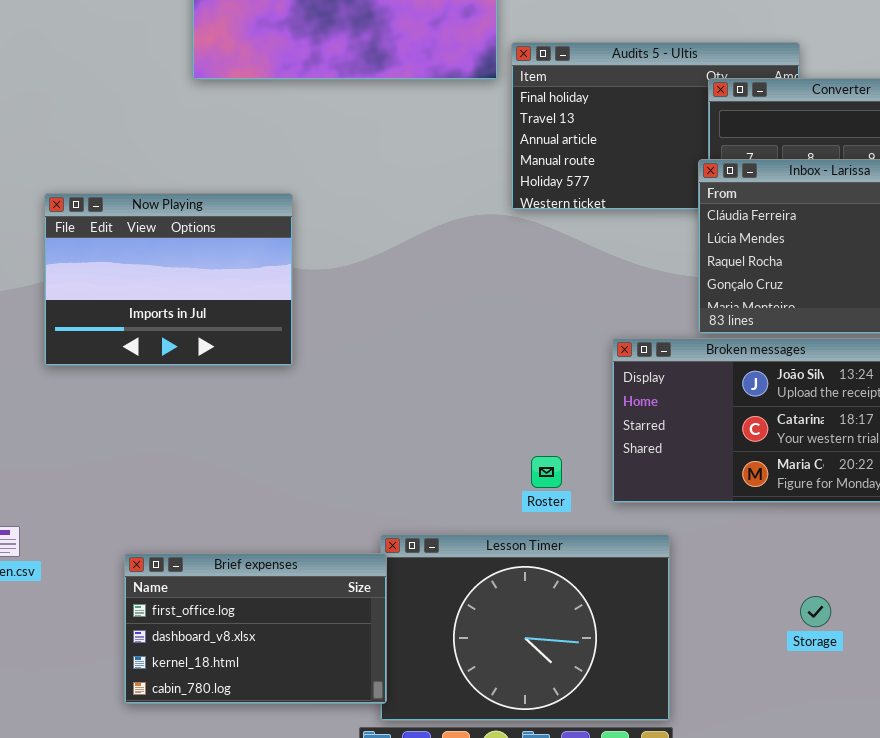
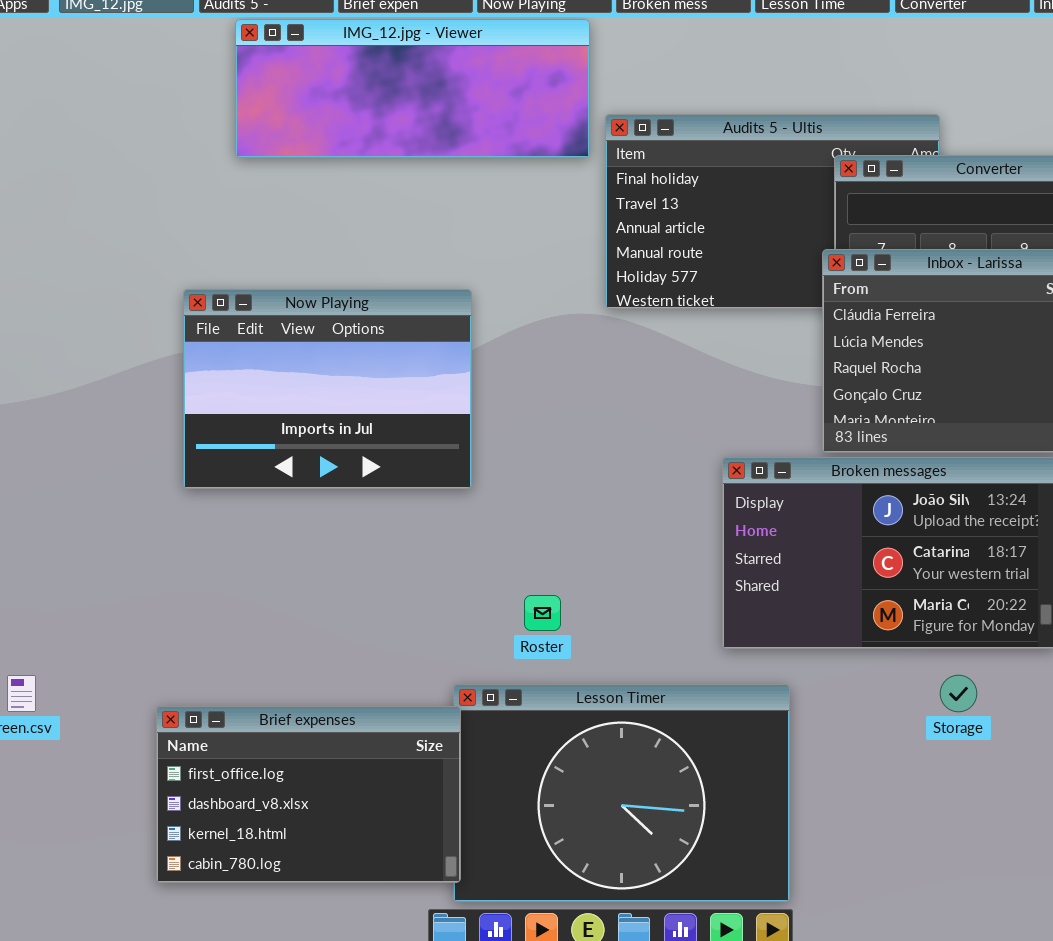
Now Playing: [44,193,293,366] -> [183,289,472,489], moved
Roster: [531,456,562,488] -> [524,595,561,631], moved
Storage: [800,596,831,627] -> [940,675,977,712], moved

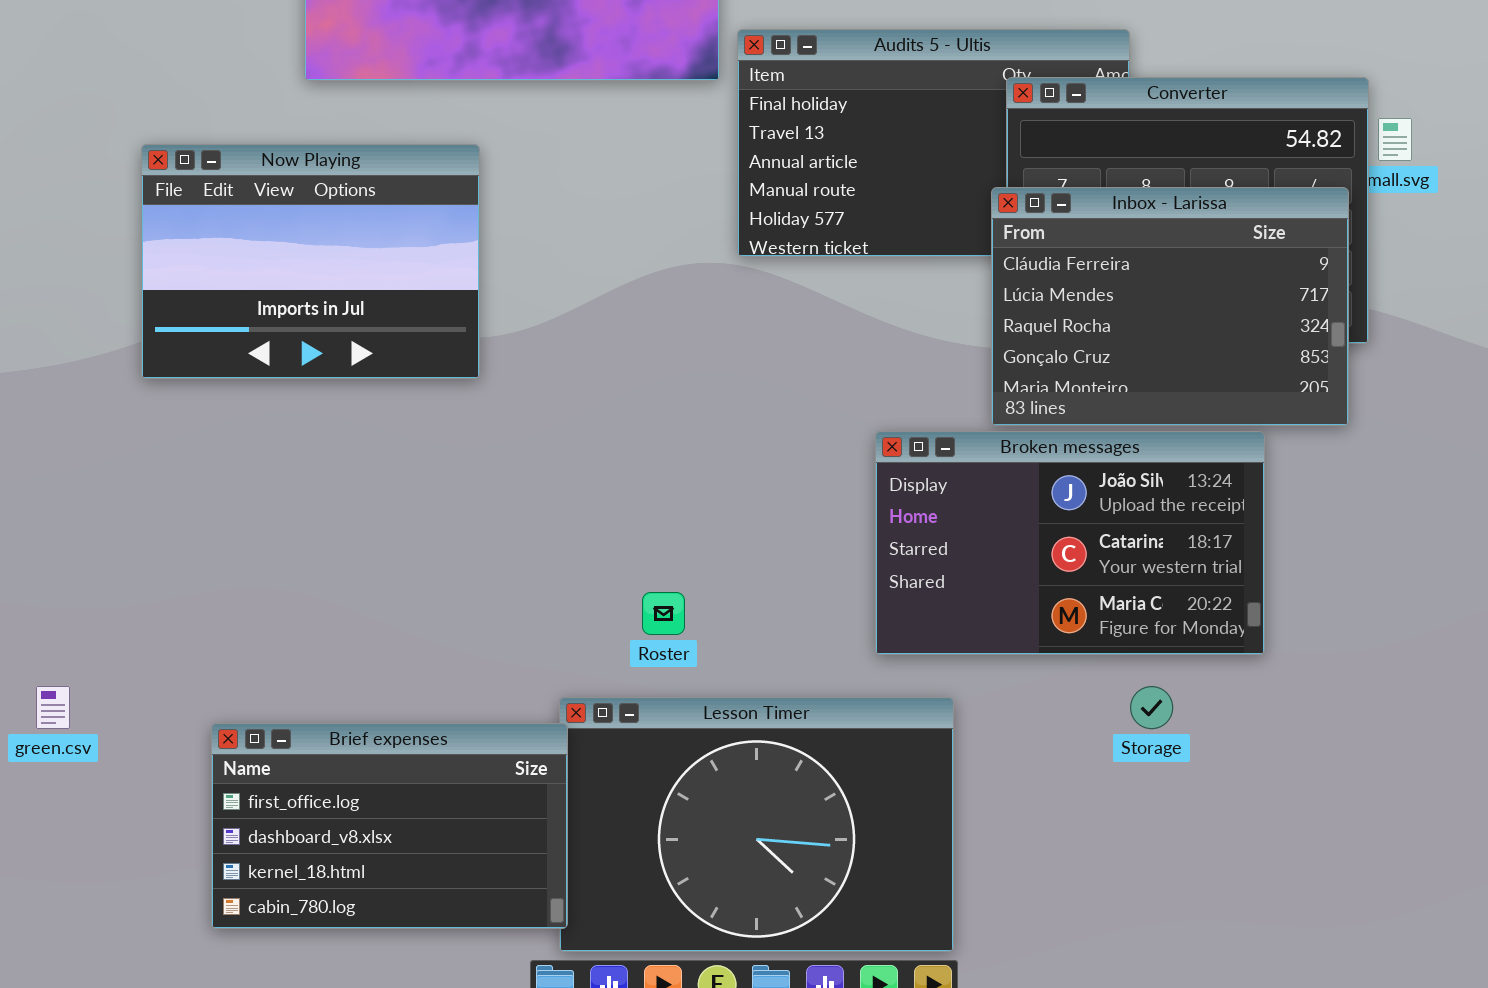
Now Playing: [183,289,472,489] -> [141,144,480,379], moved

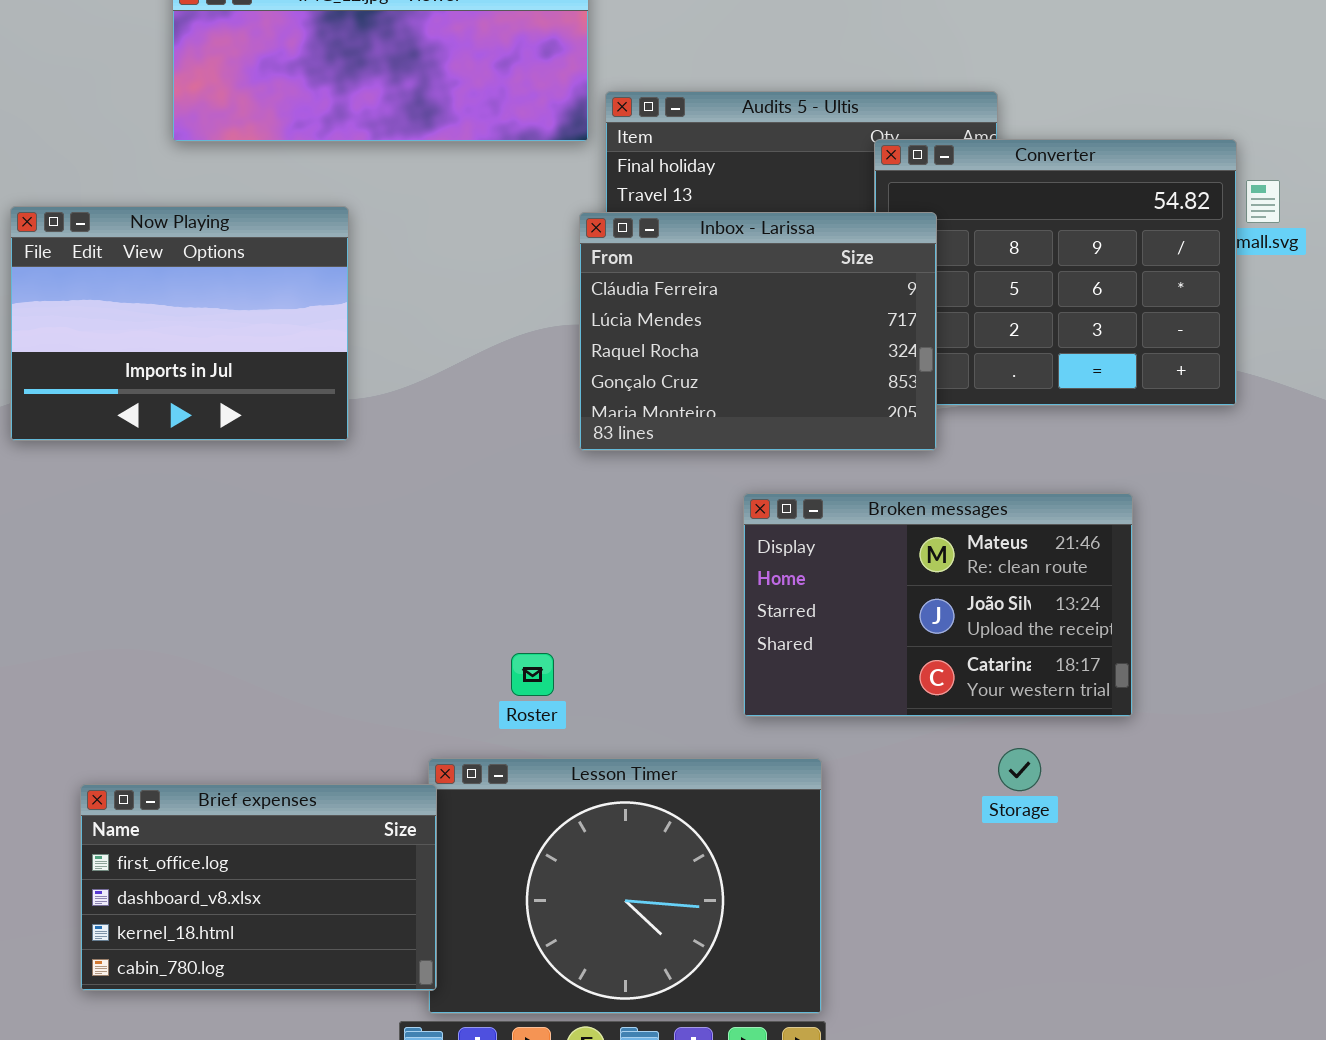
Inbox - Larissa: [991,187,1349,426] -> [579,212,937,451], moved
Broken messages: [875,431,1265,655] -> [743,493,1133,717], scrolled up 1 row

